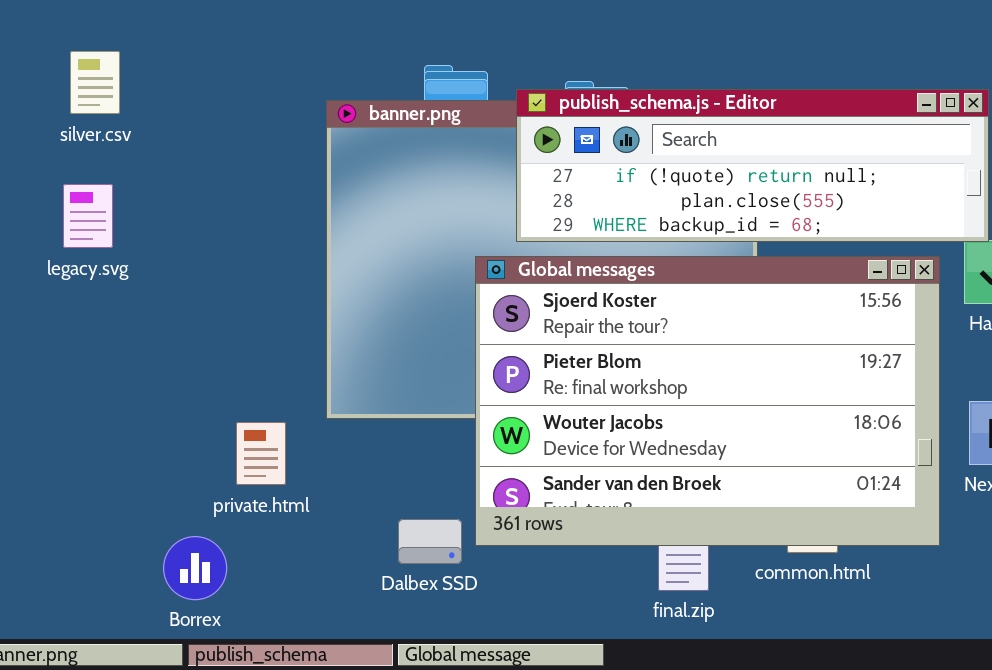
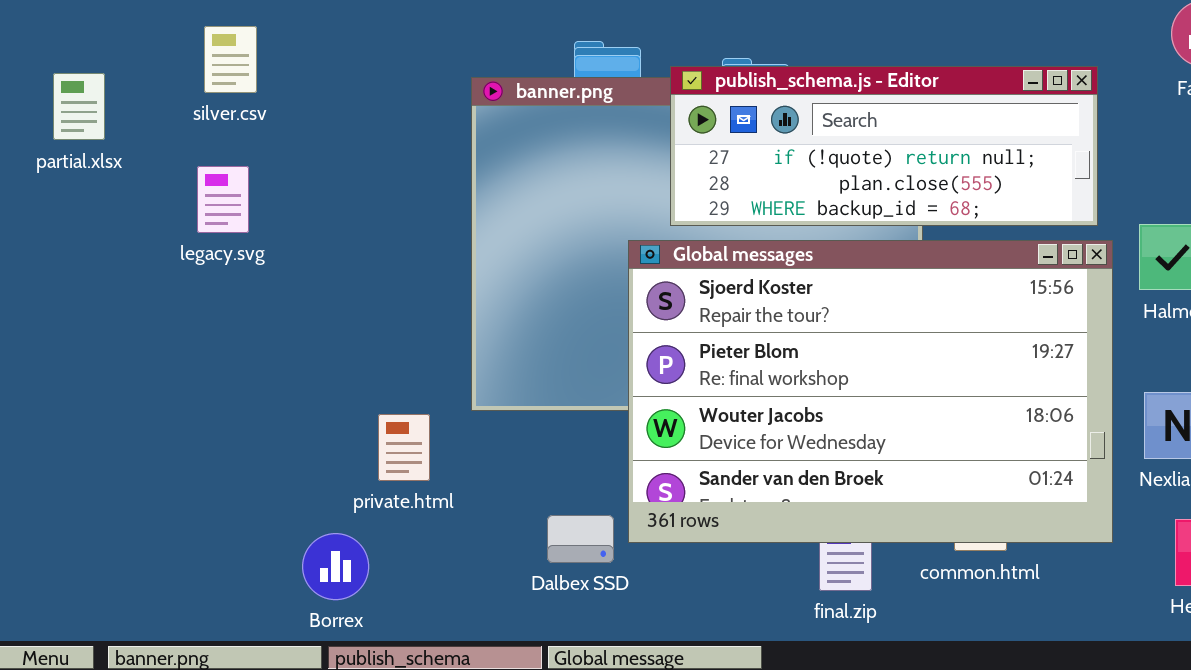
publish_schema.js - Editor: [516,89,989,242] -> [670,66,1098,226], resized

